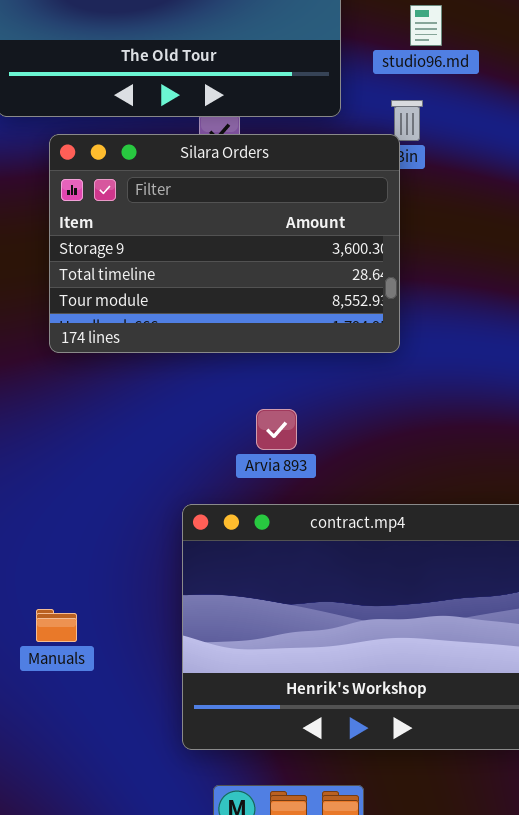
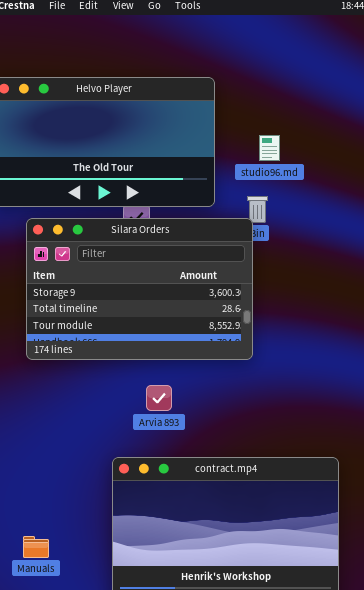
Arvia 893: [256,409,297,450] -> [146,385,172,411], moved
Manuals: [36,609,77,642] -> [23,536,49,558], moved

